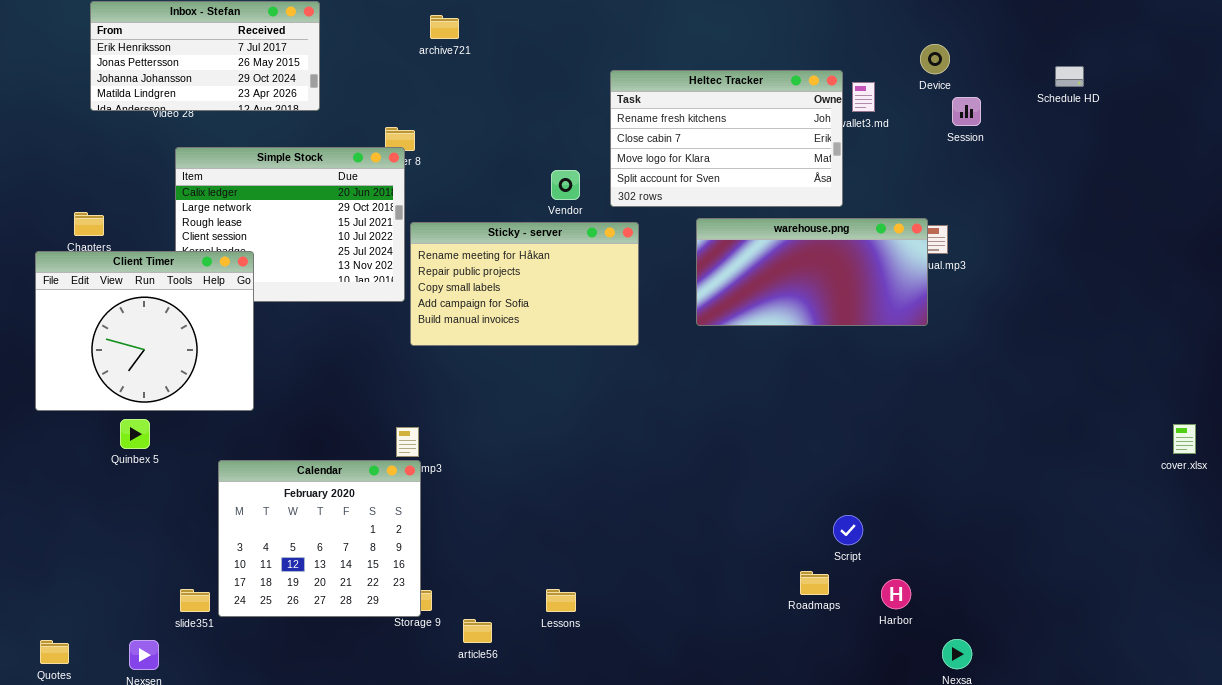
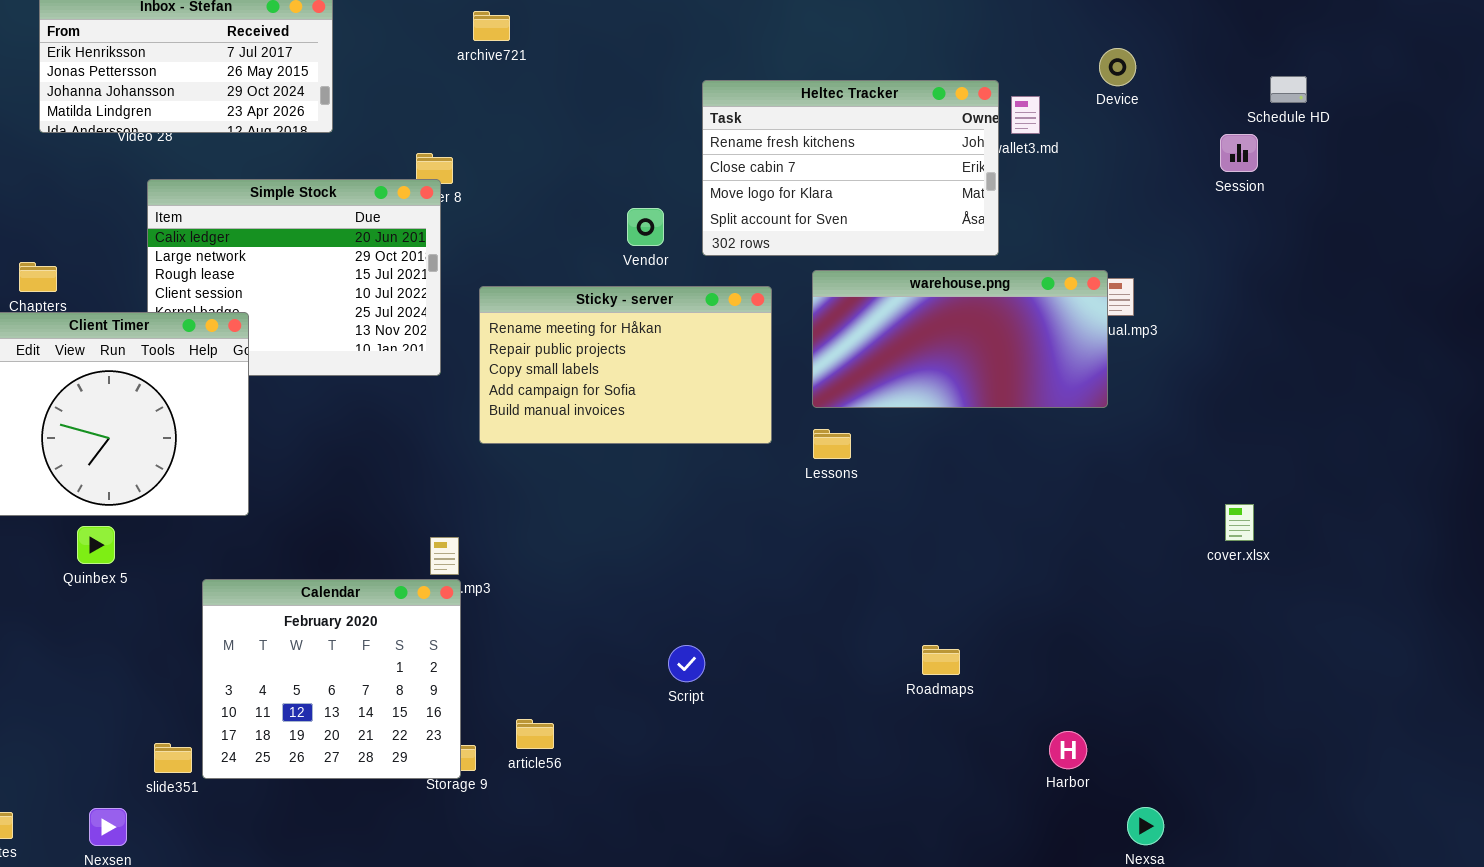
Session: [952,97,981,126] -> [1220,134,1258,172], moved
Sticky - server: [410,222,639,346] -> [479,286,772,444], moved
cover.xlsx: [1173,424,1196,454] -> [1225,504,1254,541], moved
Script: [833,515,863,545] -> [668,645,705,682], moved
Roadmaps: [800,571,829,595] -> [922,645,960,675], moved
Lessons: [546,589,576,612] -> [813,429,851,459], moved
article56: [463,619,492,643] -> [516,719,554,749], moved

